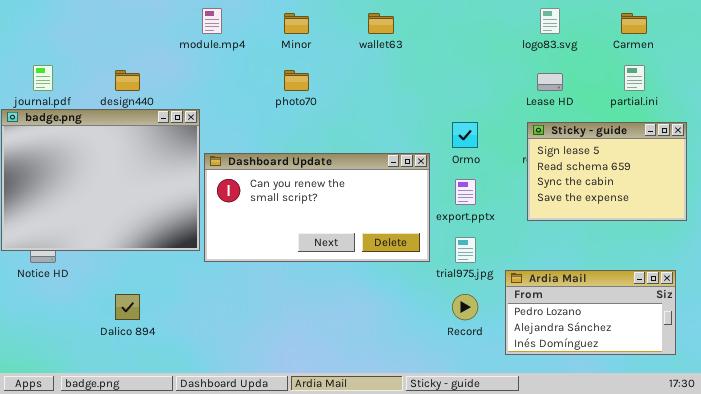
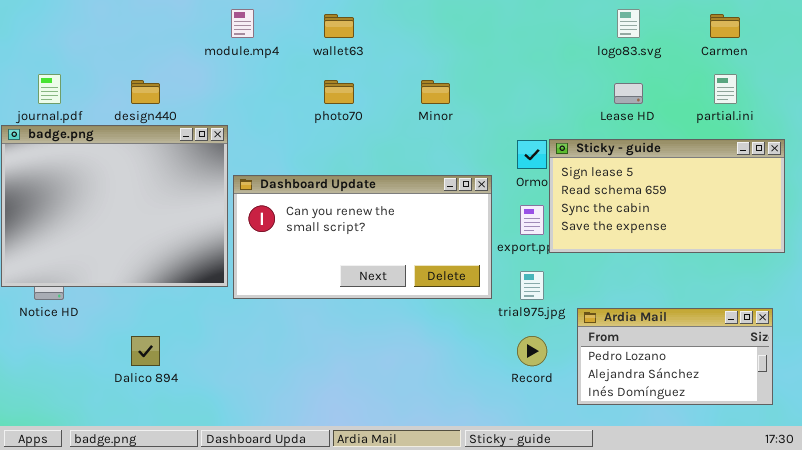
Minor: [284,13,309,34] -> [421,80,450,104], moved
wallet63: [368,13,394,34] -> [324,14,354,38], moved
Sticky - guide: [527,122,687,221] -> [549,139,785,253], resized

